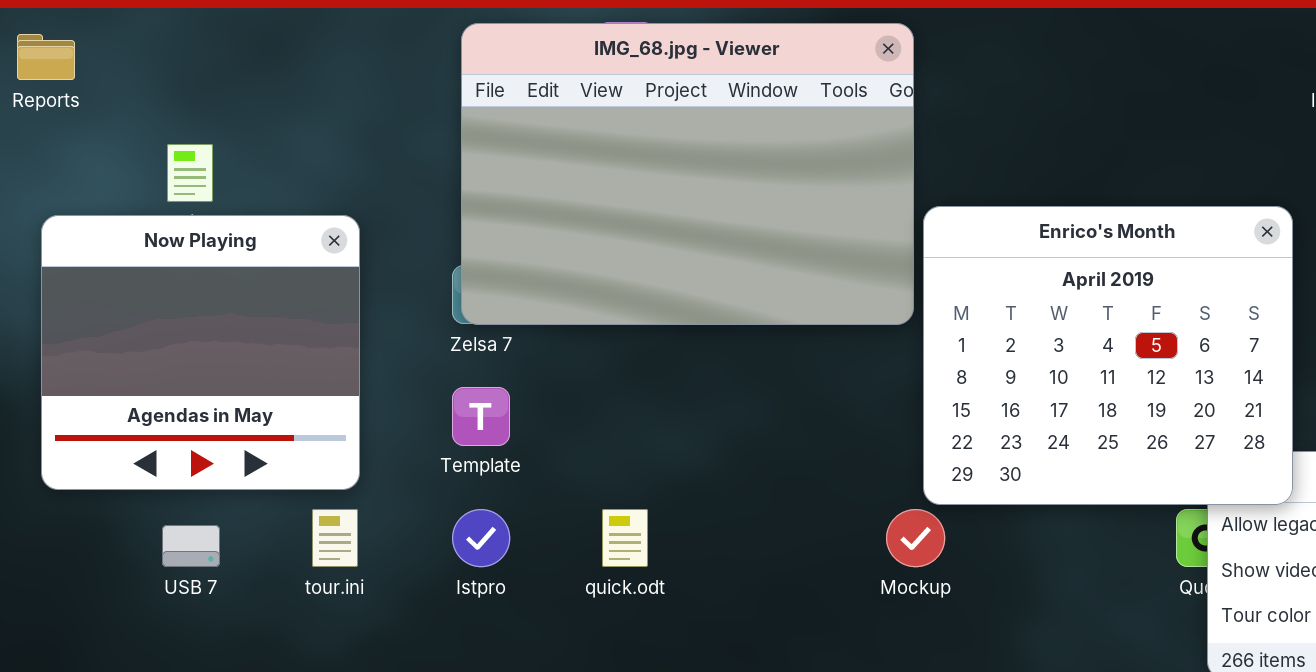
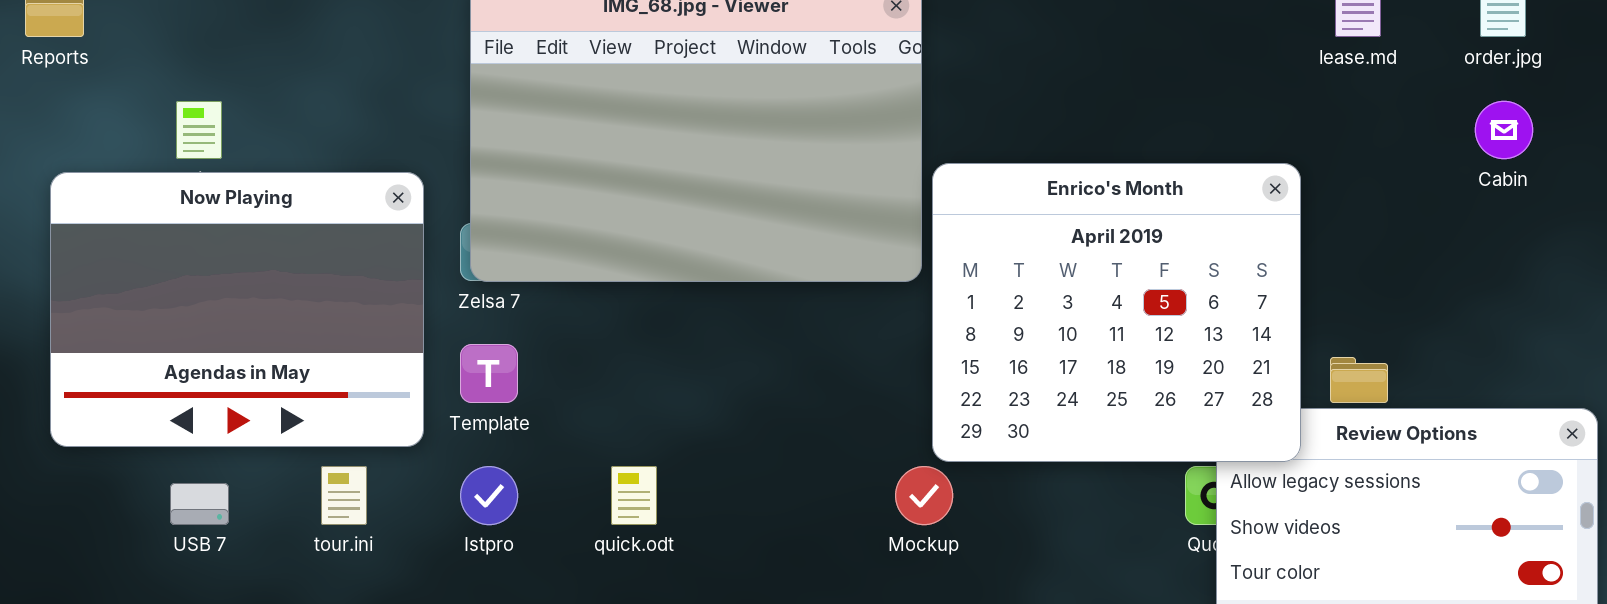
Now Playing: [41,215,360,490] -> [50,172,424,447], resized

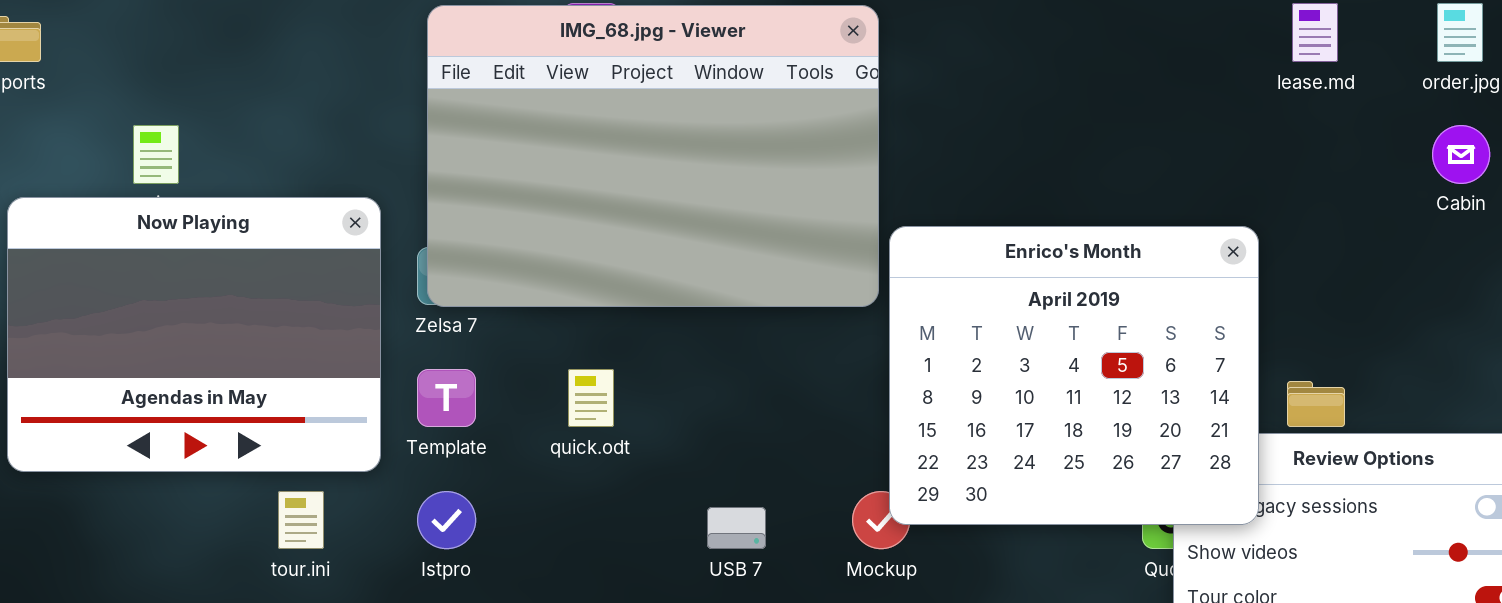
Enrico's Month: [932,163,1301,462] -> [889,226,1259,525], moved
quick.odt: [611,466,657,525] -> [568,369,614,427], moved
USB 7: [170,483,229,525] -> [707,507,766,549], moved

